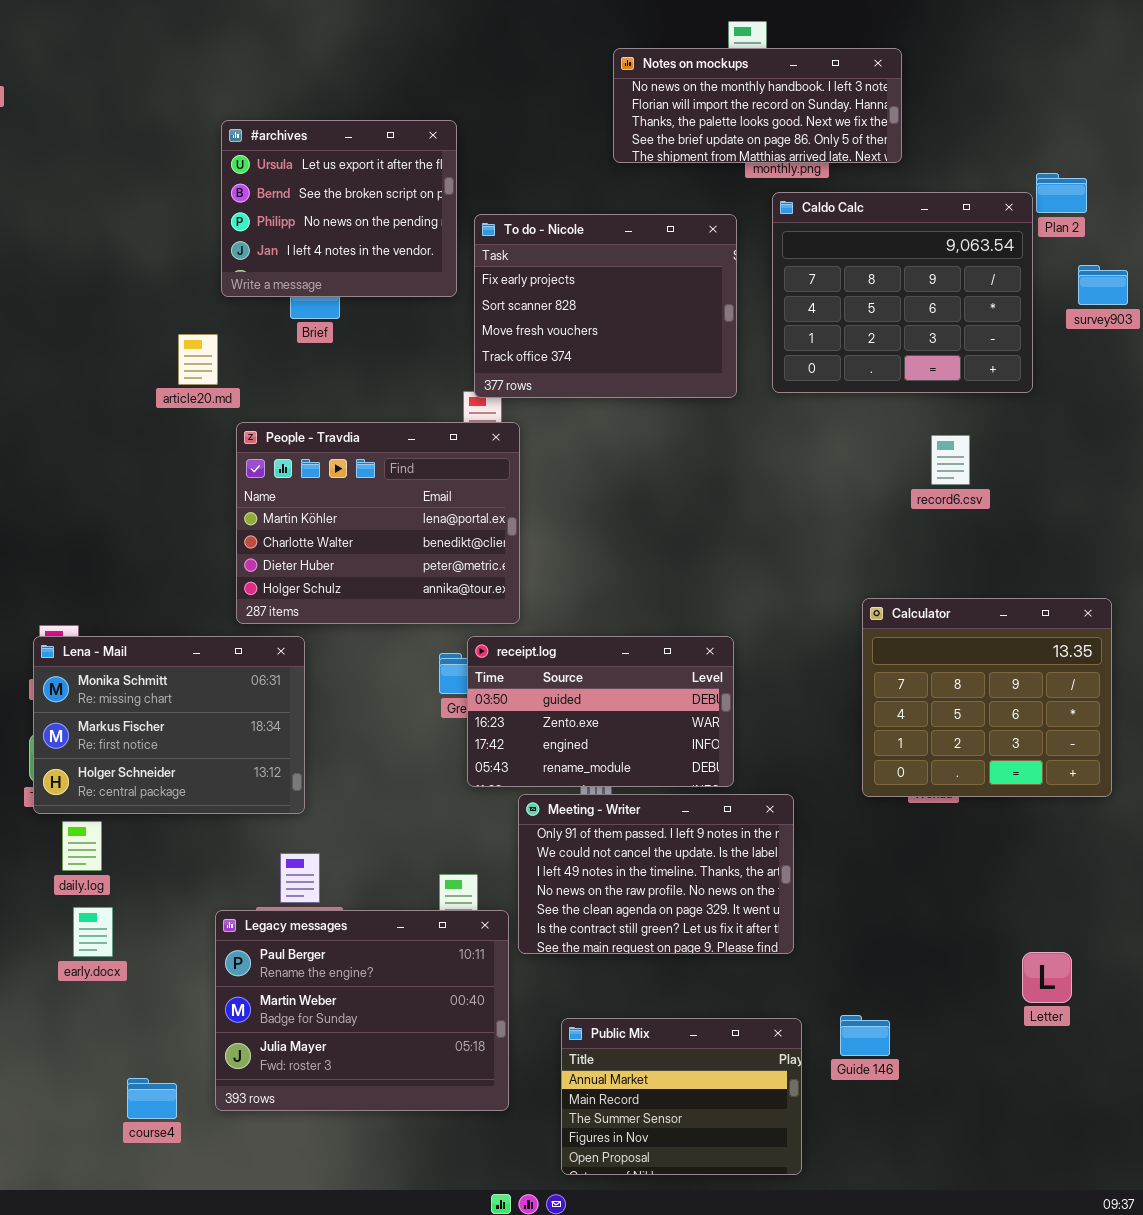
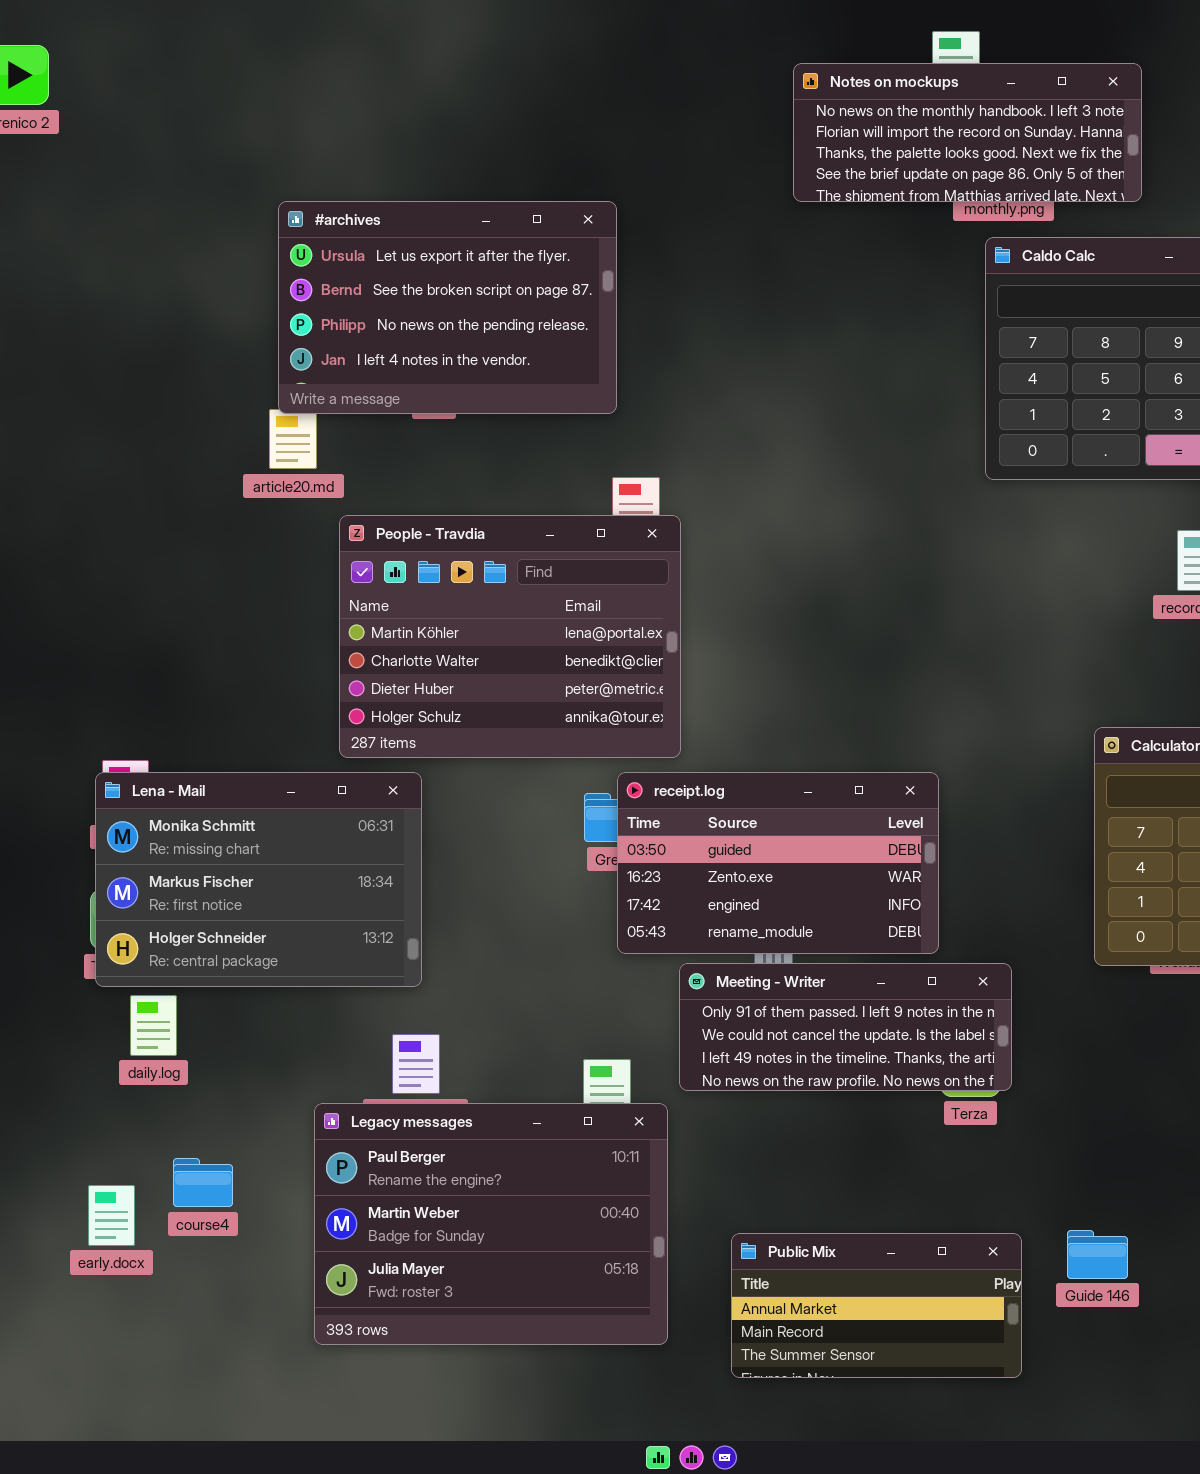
#archives: [221,120,457,297] -> [278,201,617,414], moved, resized
To do - Nicole: [474,214,737,398] -> none, closed
Meeting - Writer: [518,794,794,954] -> [679,963,1012,1091], resized
early.docx: [73,907,113,957] -> [88,1185,135,1246], moved
Public Mix: [561,1018,802,1175] -> [731,1233,1022,1378], resized
course4: [127,1078,177,1119] -> [173,1158,233,1207], moved

